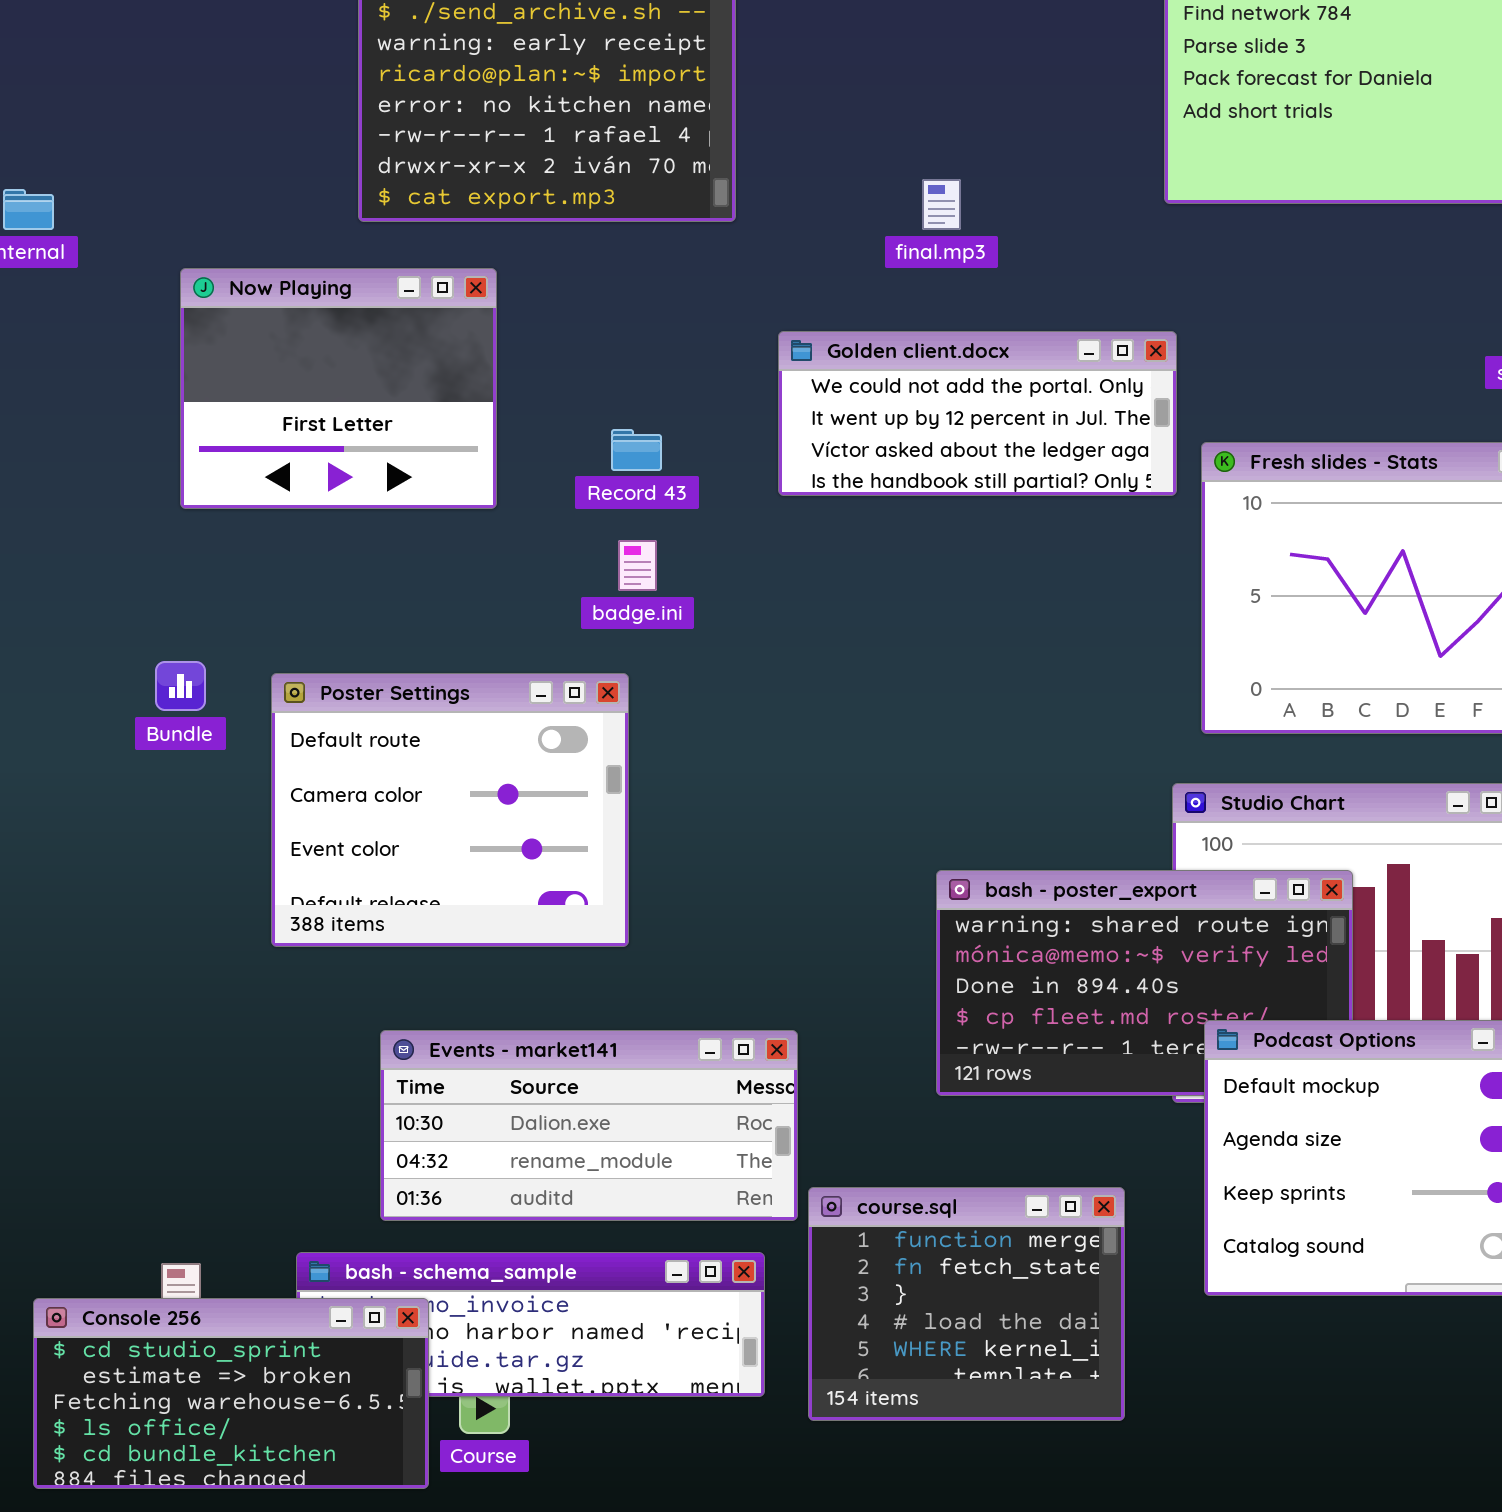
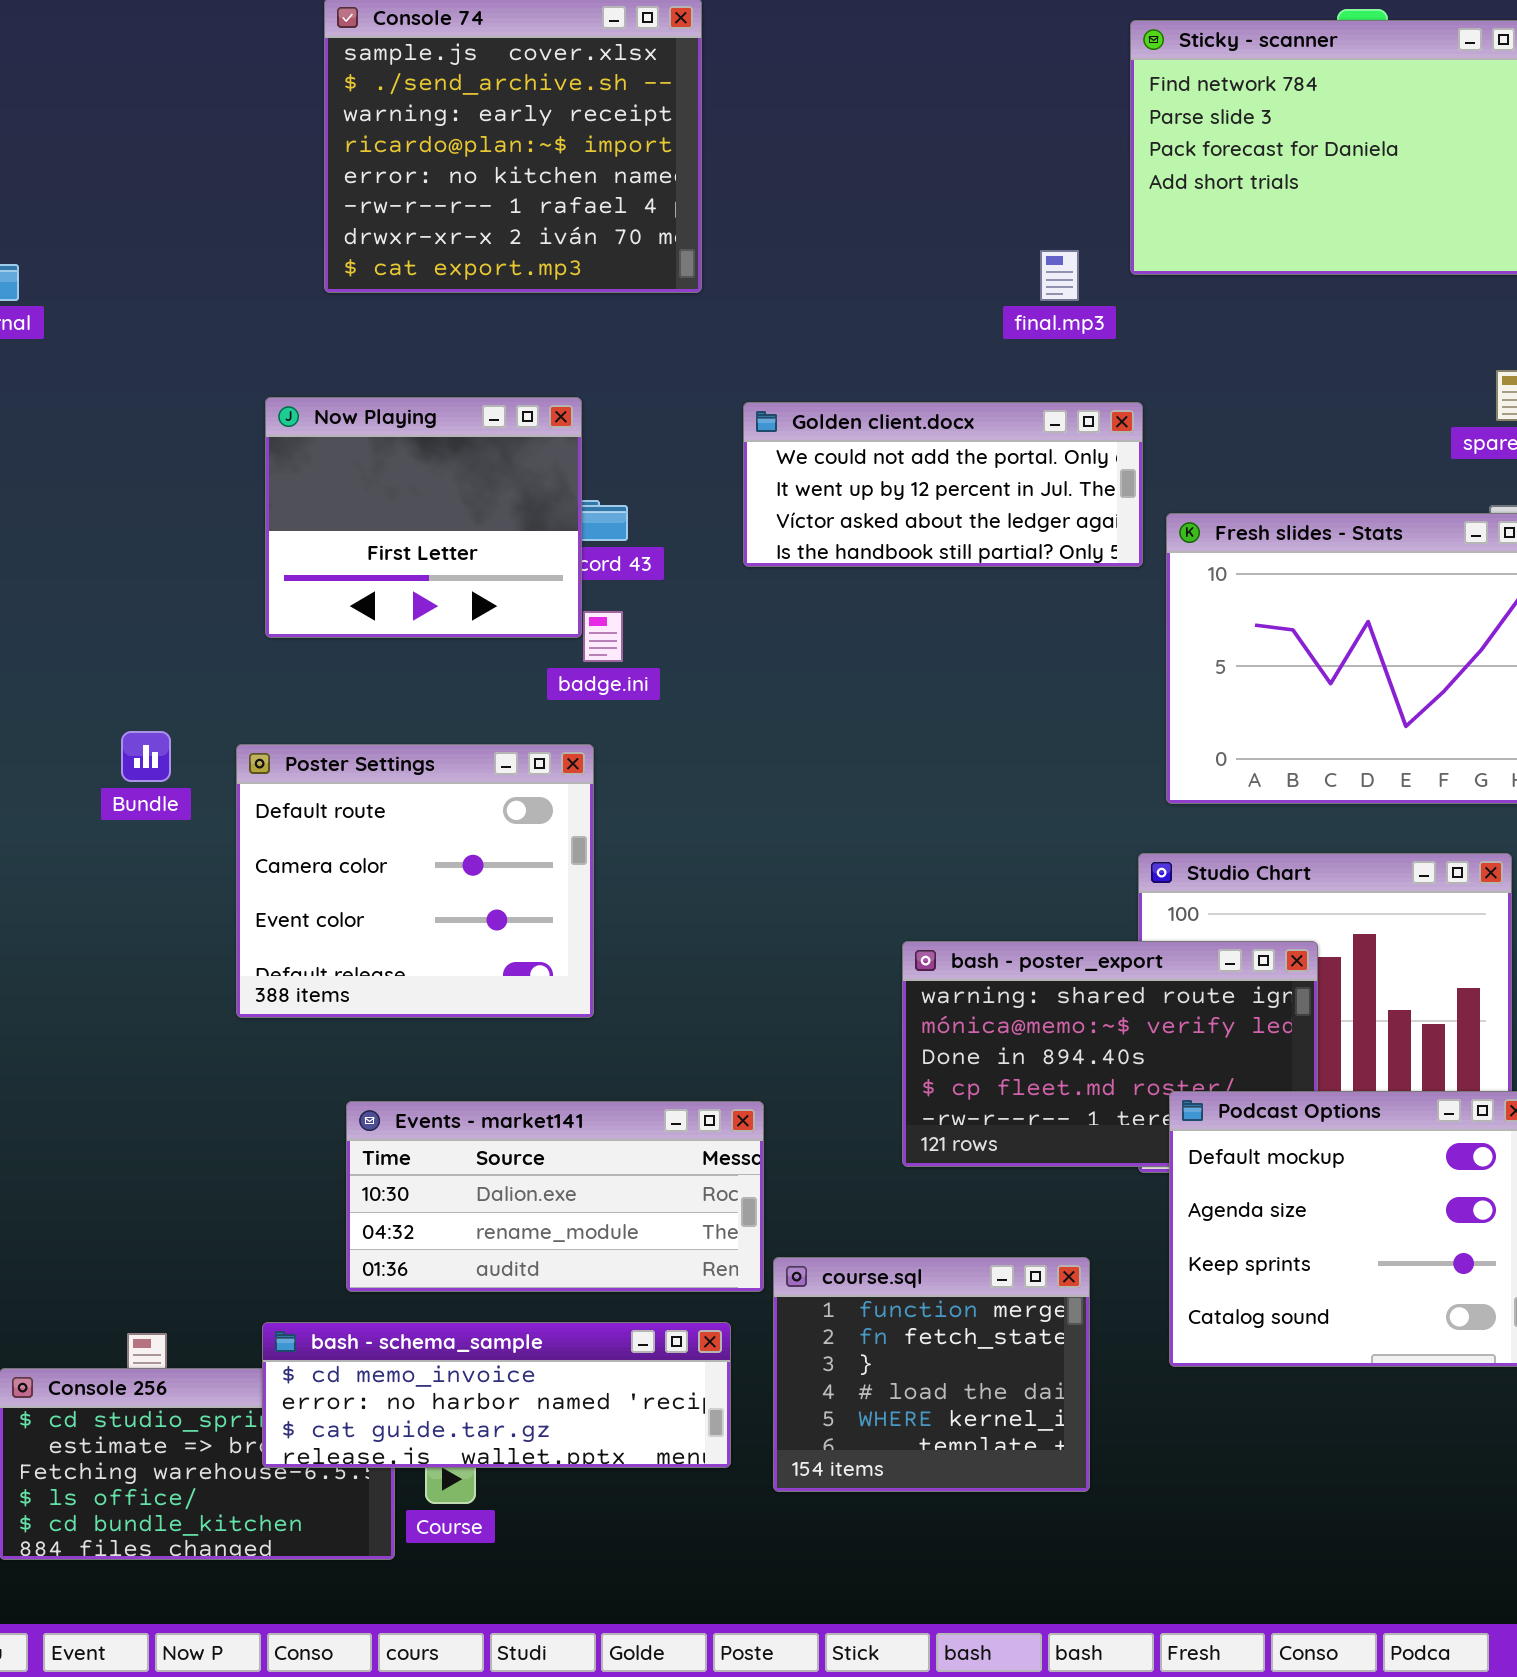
final.mp3: [922,179,961,230] -> [1040,250,1079,301], moved
Now Playing: [180,268,497,509] -> [265,397,582,638], moved
bash - schema_sample: [296,1252,765,1397] -> [262,1322,731,1468], raised

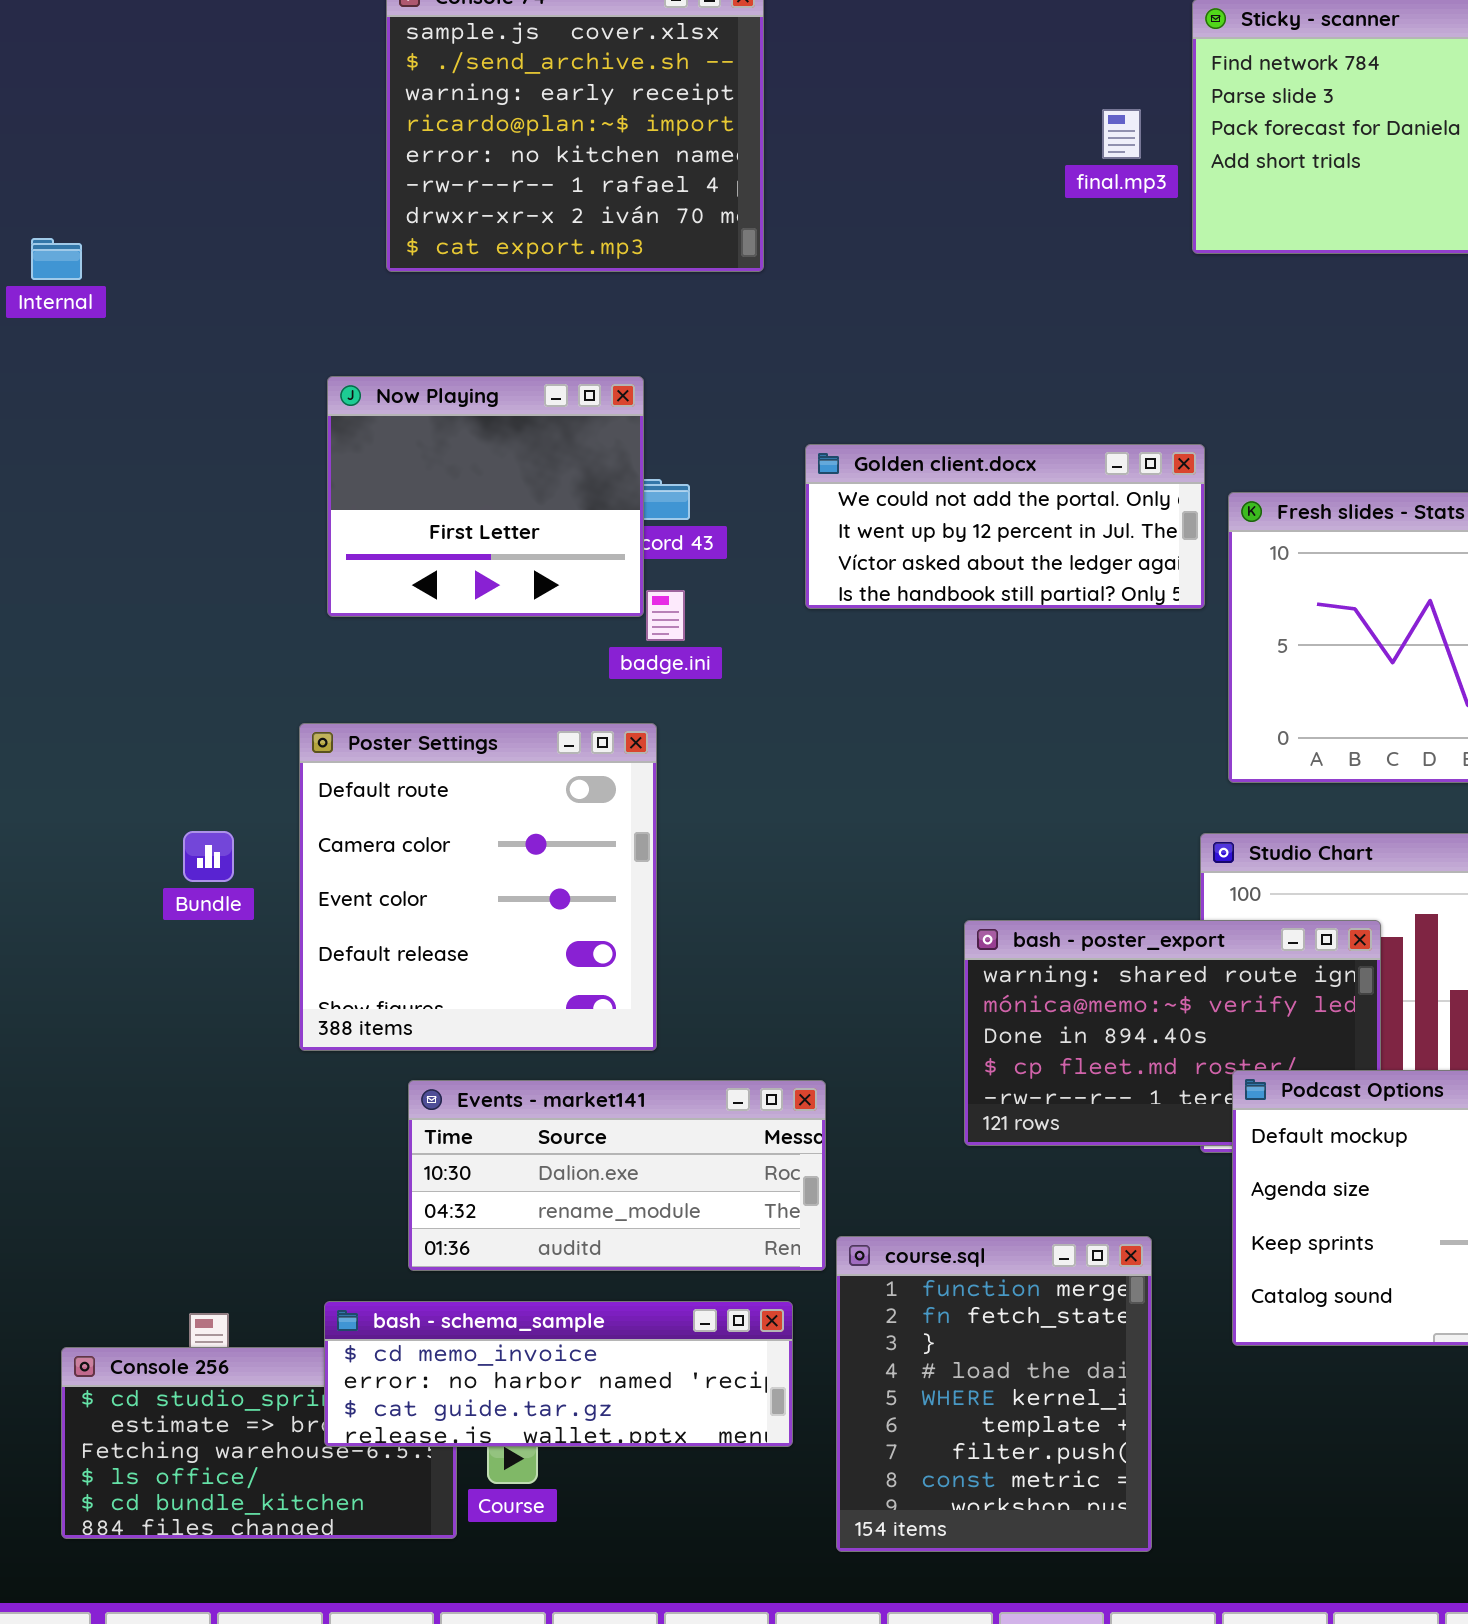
final.mp3: [1040,250,1079,301] -> [1102,109,1141,159], moved
Golden client.docx: [743,402,1143,567] -> [805,444,1205,609], moved
Bundle: [121,731,171,782] -> [183,831,234,882], moved
Poster Settings: [236,744,594,1018] -> [299,723,657,1051], resized
course.sql: [773,1257,1090,1492] -> [836,1236,1152,1552], resized

